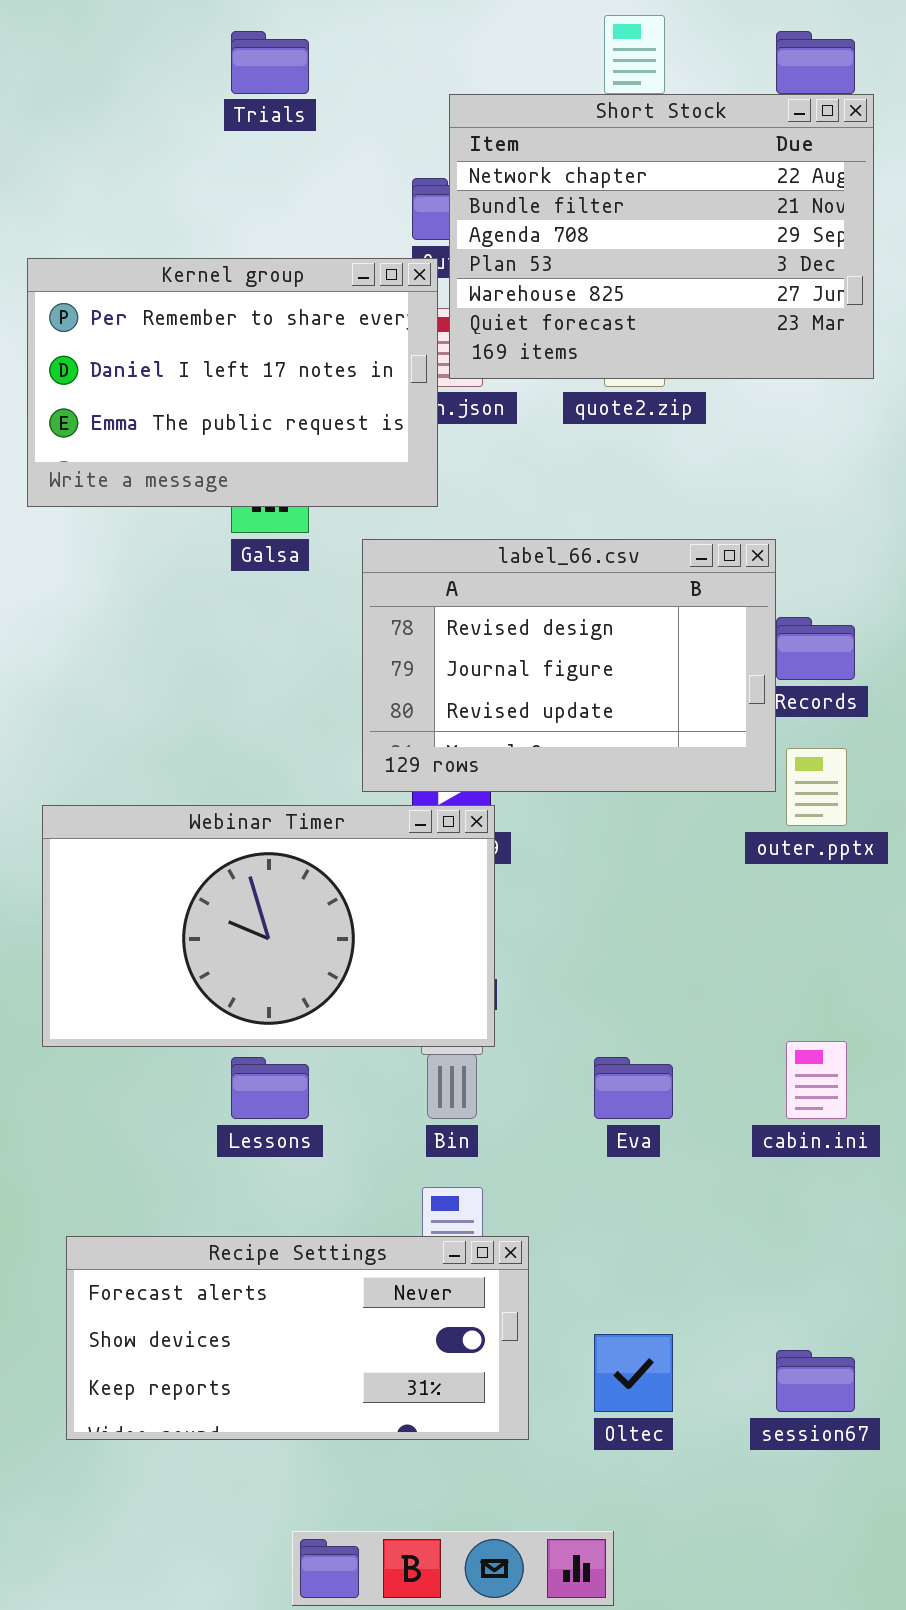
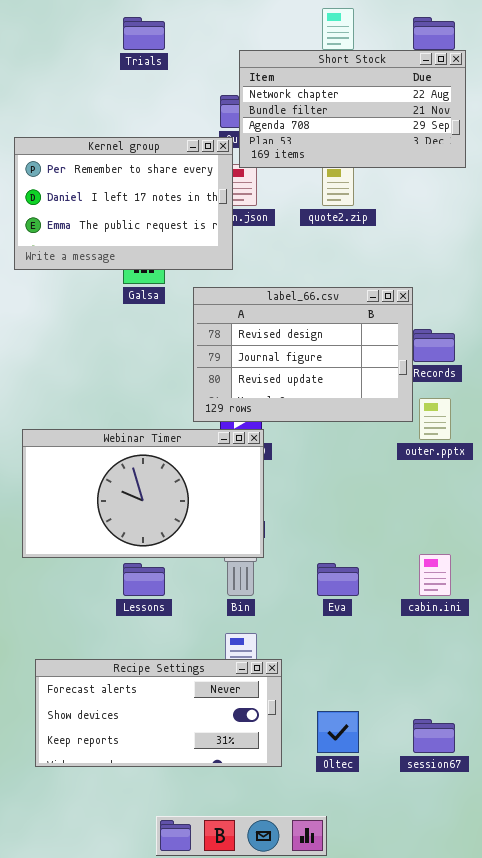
Short Stock: [449,94,874,379] -> [239,50,466,168], resized

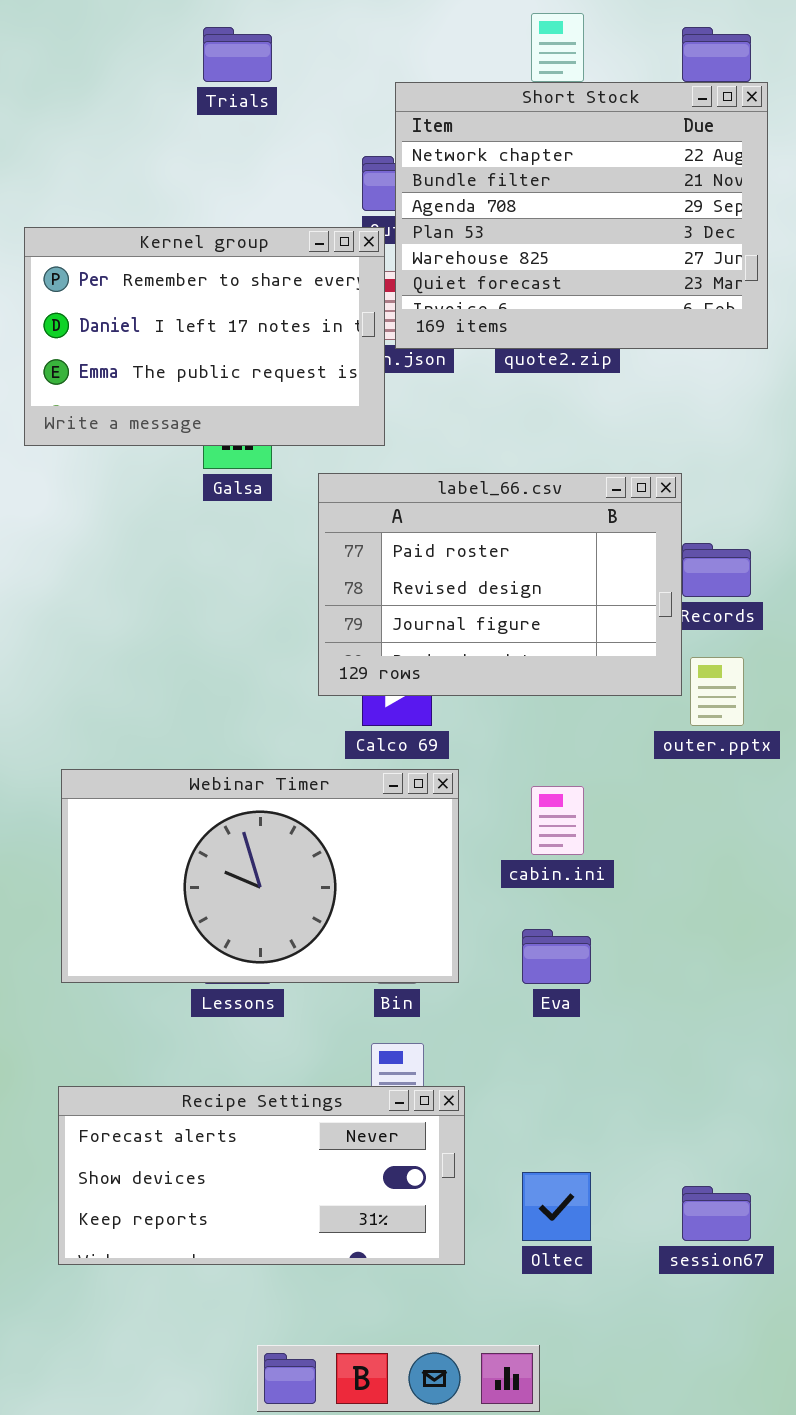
Short Stock: [239,50,466,168] -> [395,82,768,349], resized
label_66.csv: [193,287,413,422] -> [318,473,682,696], scrolled up 1 row
Webinar Timer: [22,429,264,558] -> [61,769,459,983], moved
cabin.ini: [419,554,451,596] -> [531,786,584,855], moved

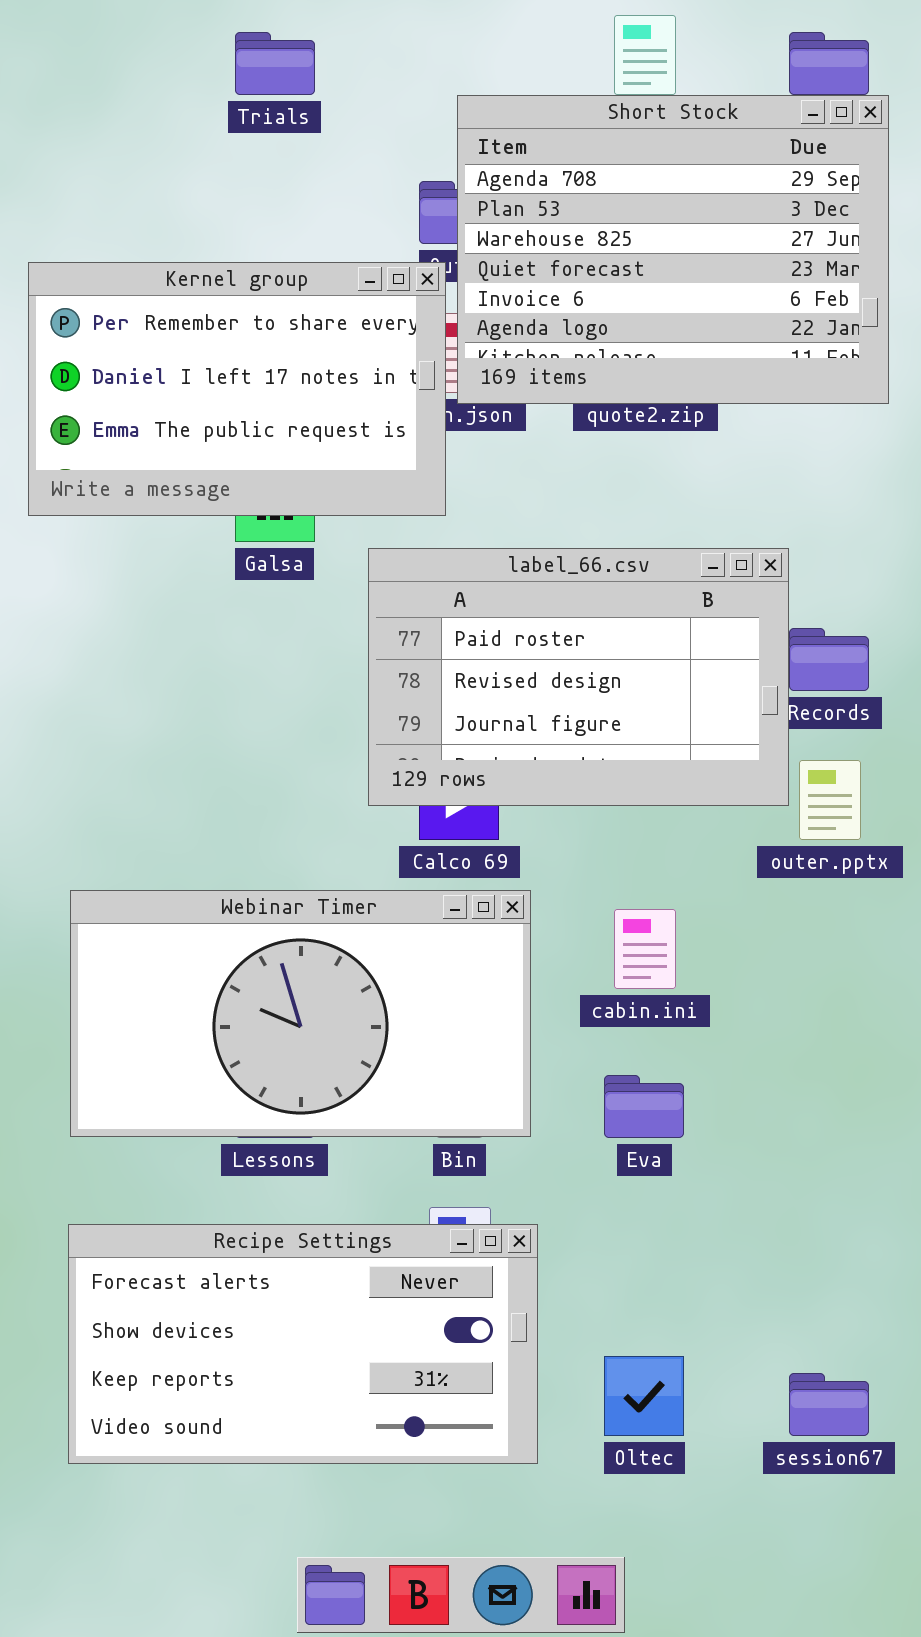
Short Stock: [395,82,768,349] -> [457,95,889,404], scrolled down 2 rows
Recipe Settings: [58,1086,465,1265] -> [68,1224,538,1464], resized

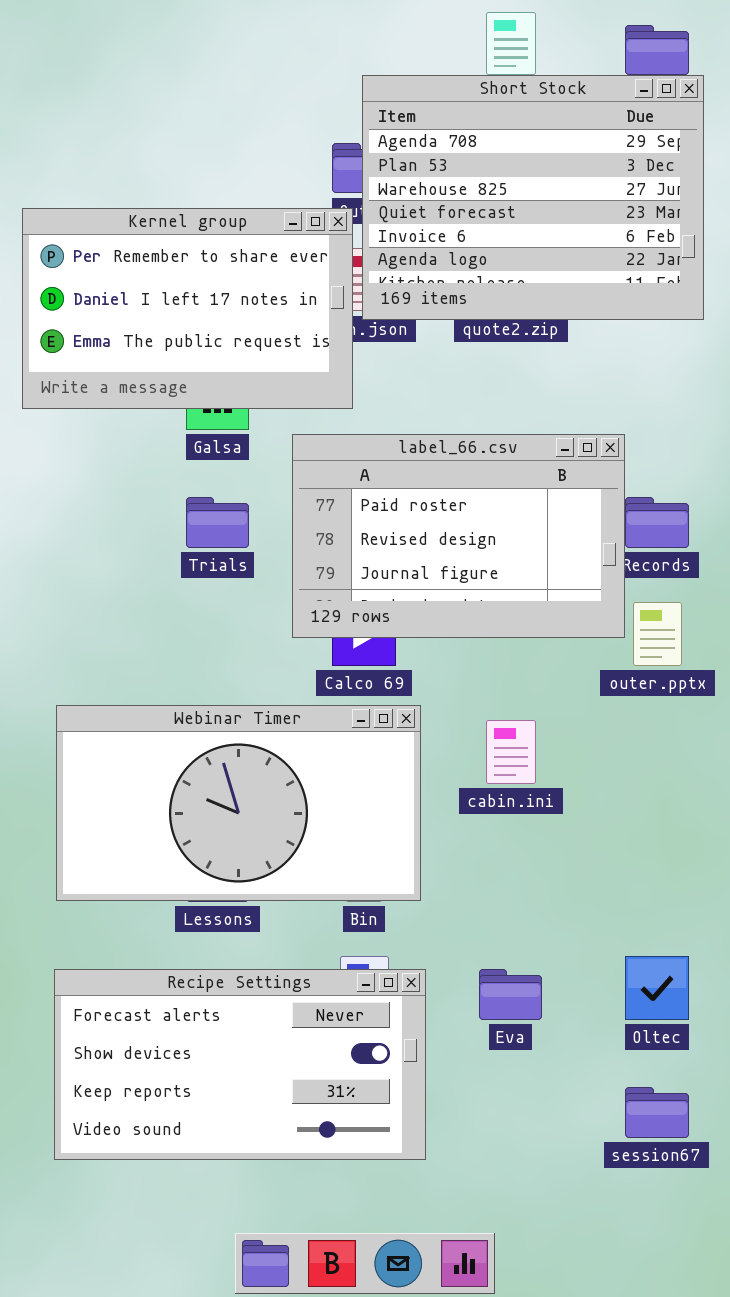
Trials: [235,32,315,95] -> [186,497,249,548], moved
Eva: [604,1075,684,1138] -> [479,969,542,1020], moved
Oltec: [604,1356,684,1436] -> [625,956,689,1020], moved

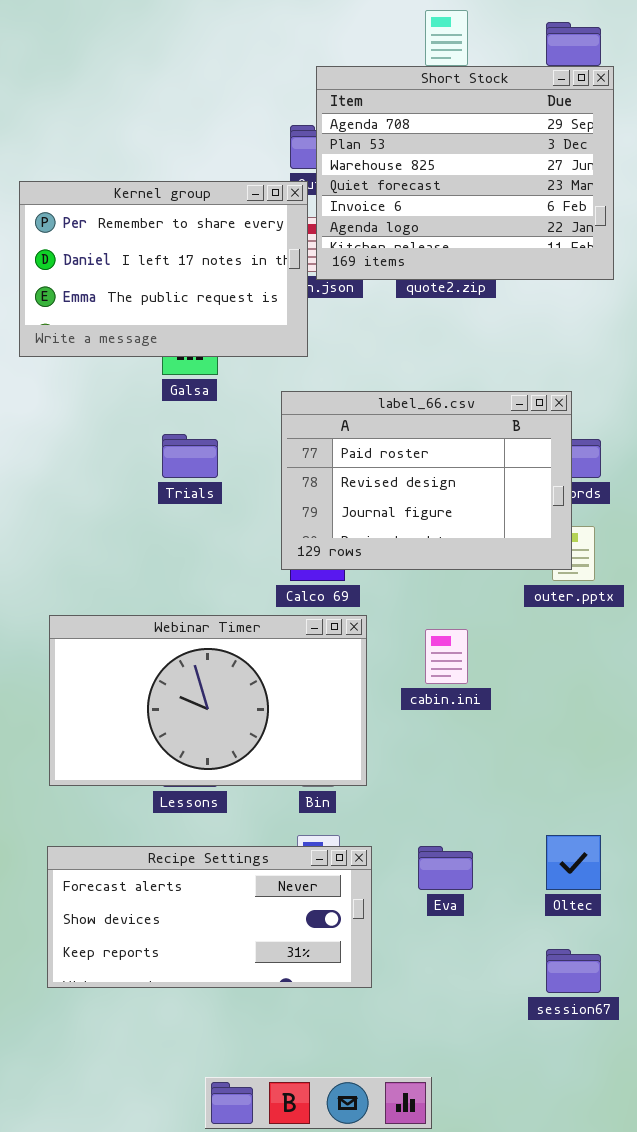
label_66.csv: [292,434,625,638] -> [281,391,572,570], moved
Recipe Settings: [54,969,426,1160] -> [47,846,372,988], resized

